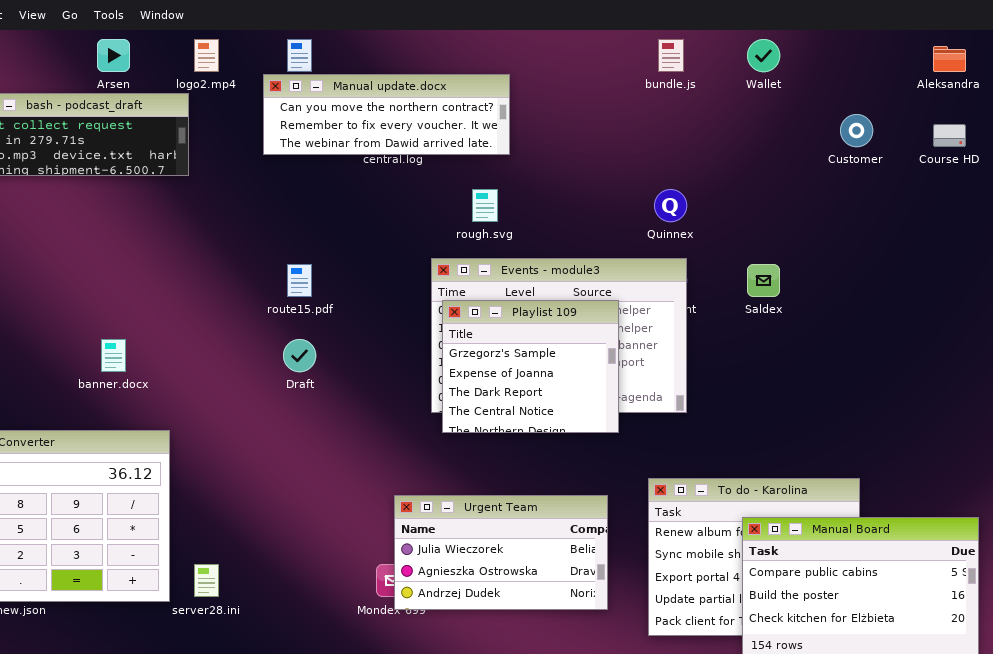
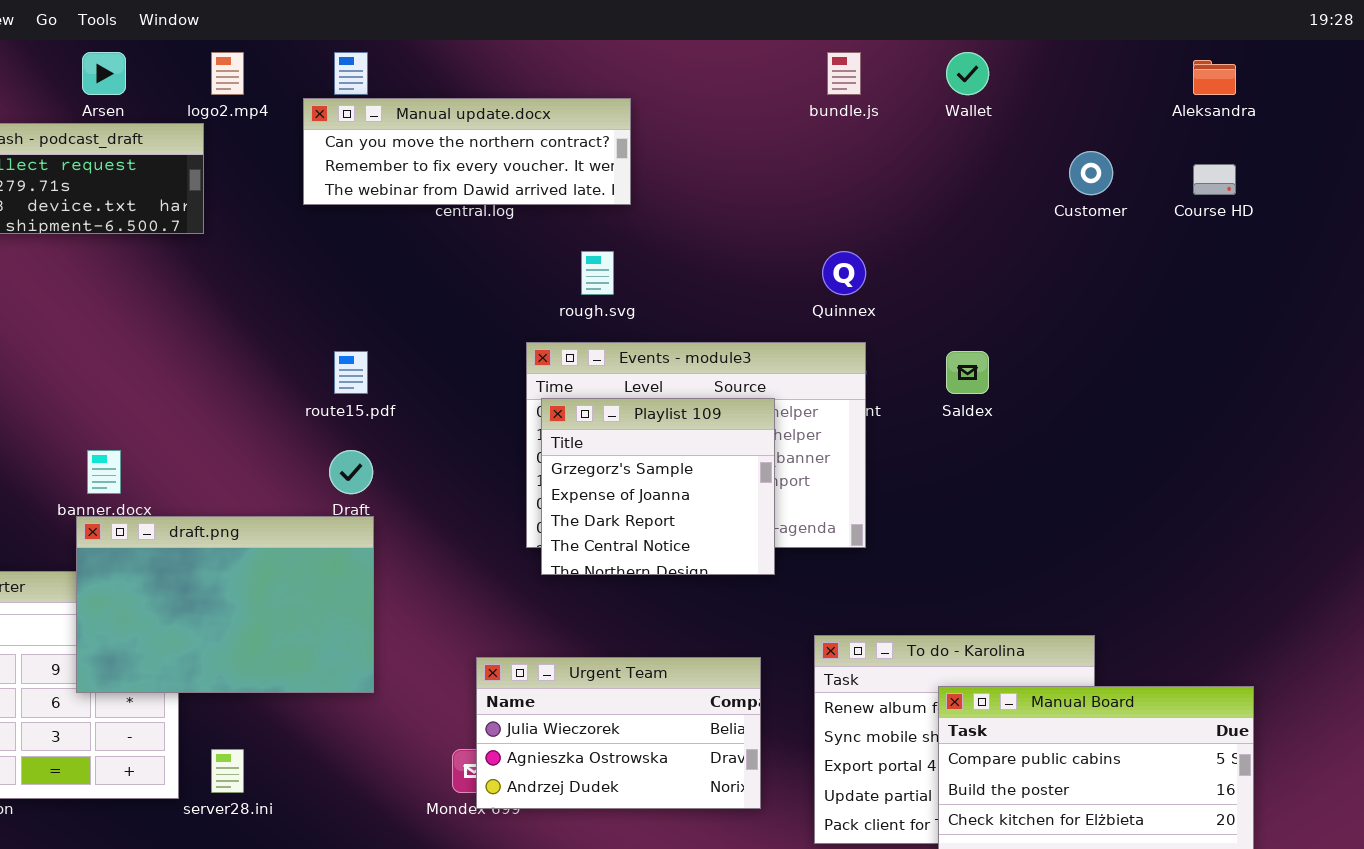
draft.png: none -> [76,516,374,693], opened

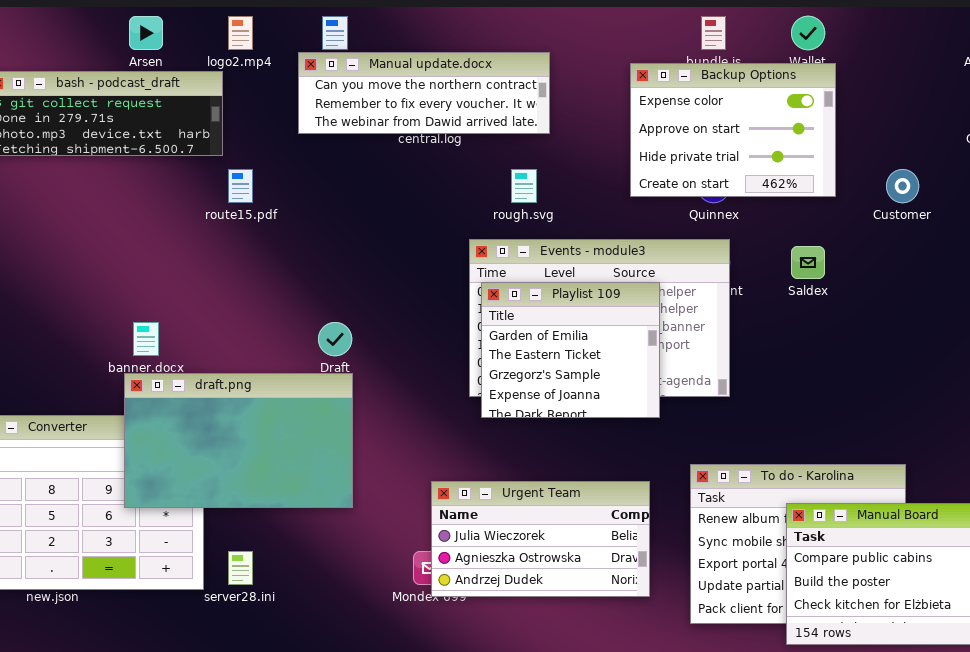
Backup Options: none -> [630,63,836,197], opened
Customer: [1069,151,1113,195] -> [886,169,919,203], moved
route15.pdf: [334,351,368,394] -> [228,169,253,203], moved
Playlist 109: [541,398,775,575] -> [481,282,660,418], scrolled up 2 rows

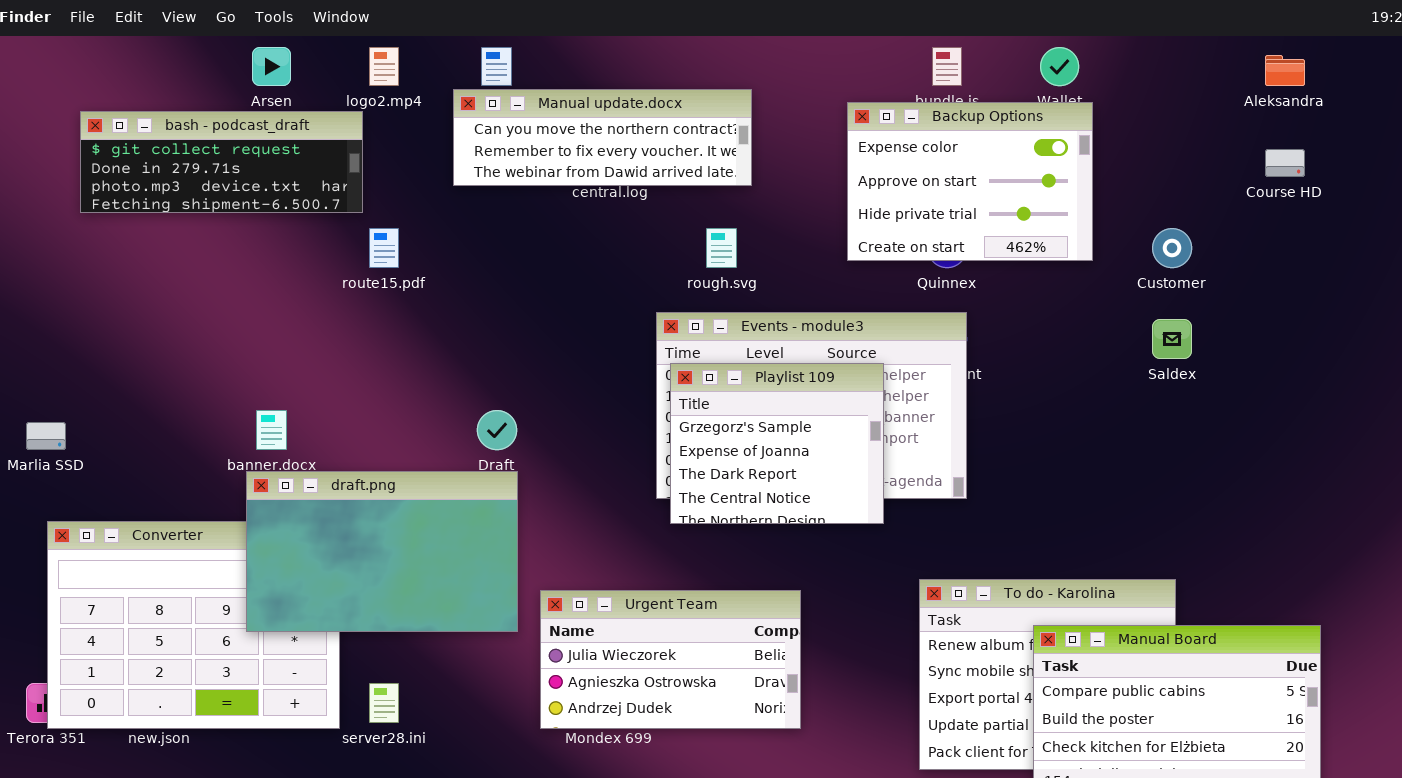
Saldex: [791,246,825,279] -> [1152,319,1192,359], moved
Playlist 109: [481,282,660,418] -> [670,363,884,524], scrolled down 2 rows
Urgent Team: [431,481,650,597] -> [540,590,801,729], moved

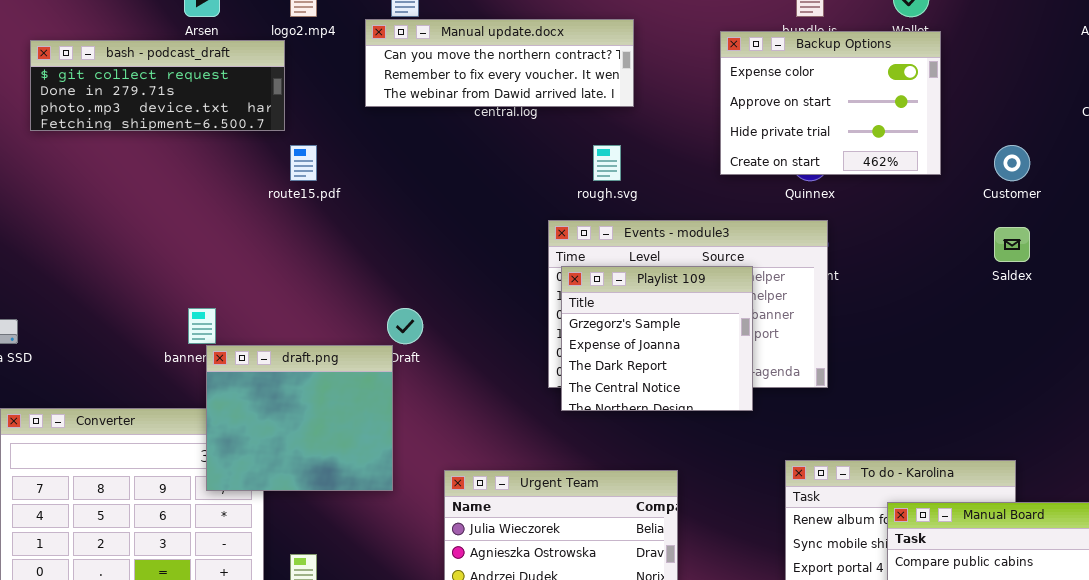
draft.png: [246,471,518,632] -> [206,345,393,491], moved, resized

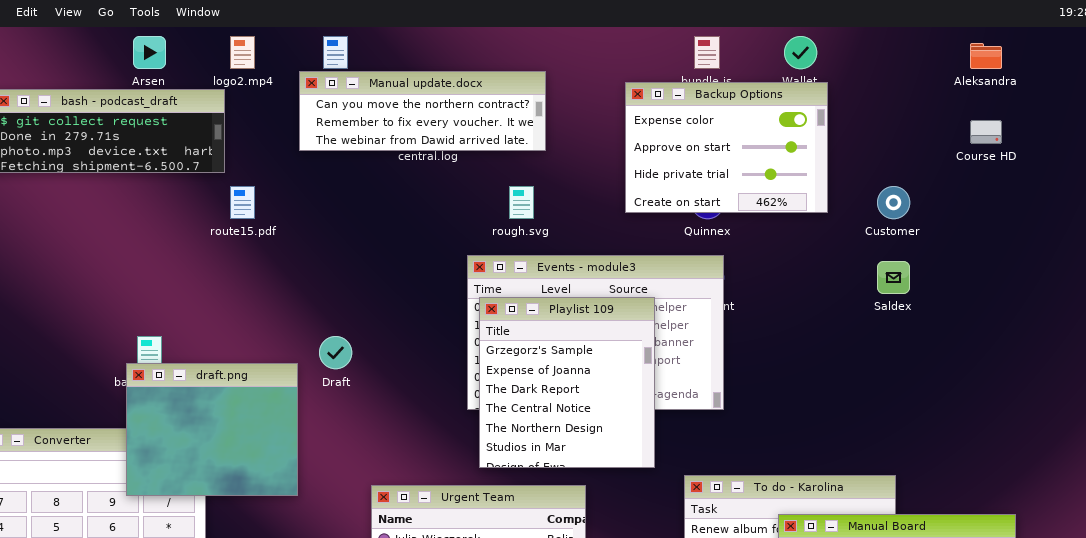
Playlist 109: [561,266,753,411] -> [479,297,655,468], resized
draft.png: [206,345,393,491] -> [126,363,298,496], moved

